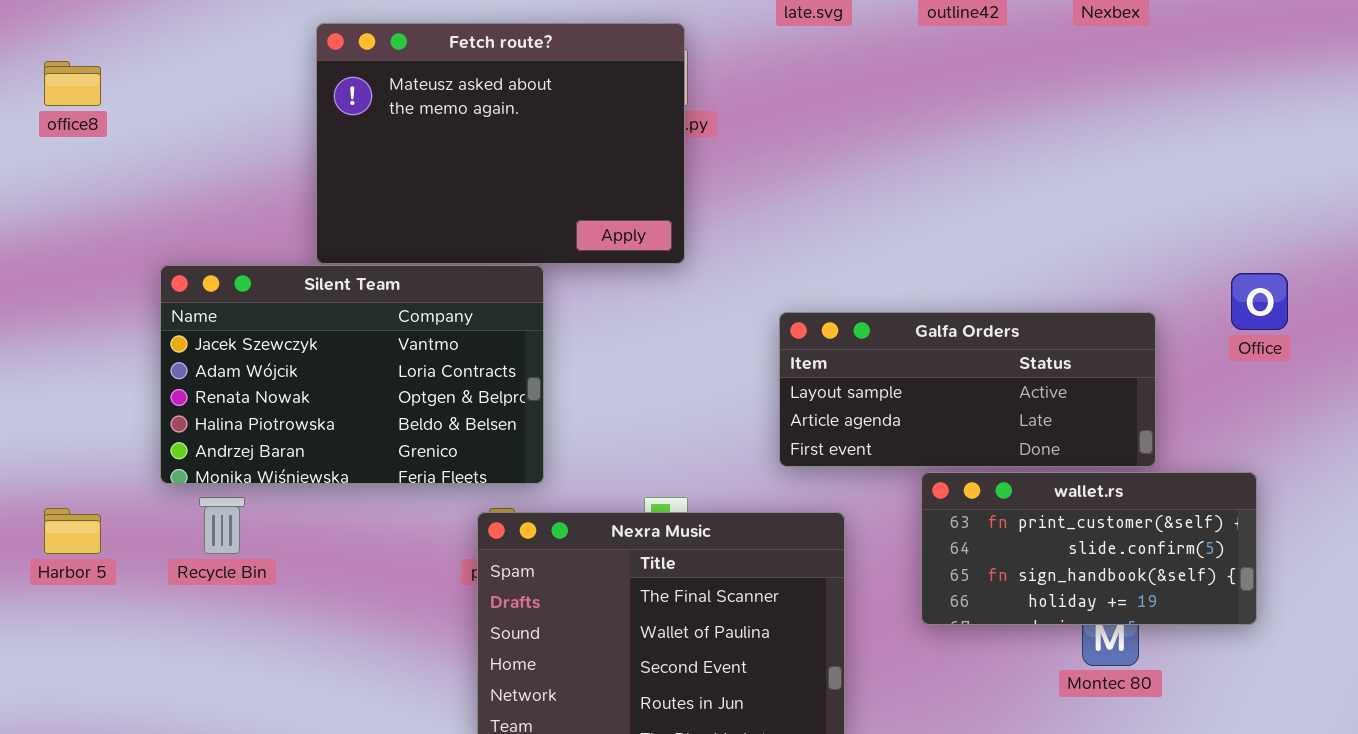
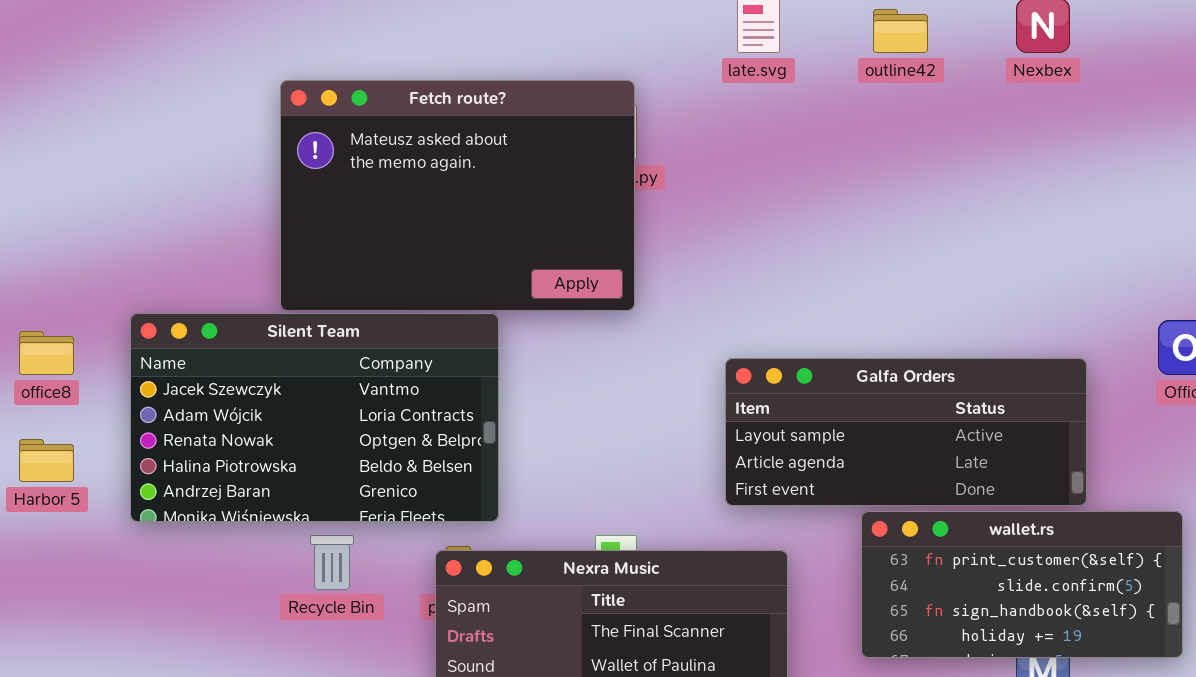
office8: [44,61,101,106] -> [19,331,74,375], moved
Recycle Bin: [199,497,245,554] -> [310,535,354,590], moved
Harbor 5: [44,508,101,554] -> [19,439,74,482], moved

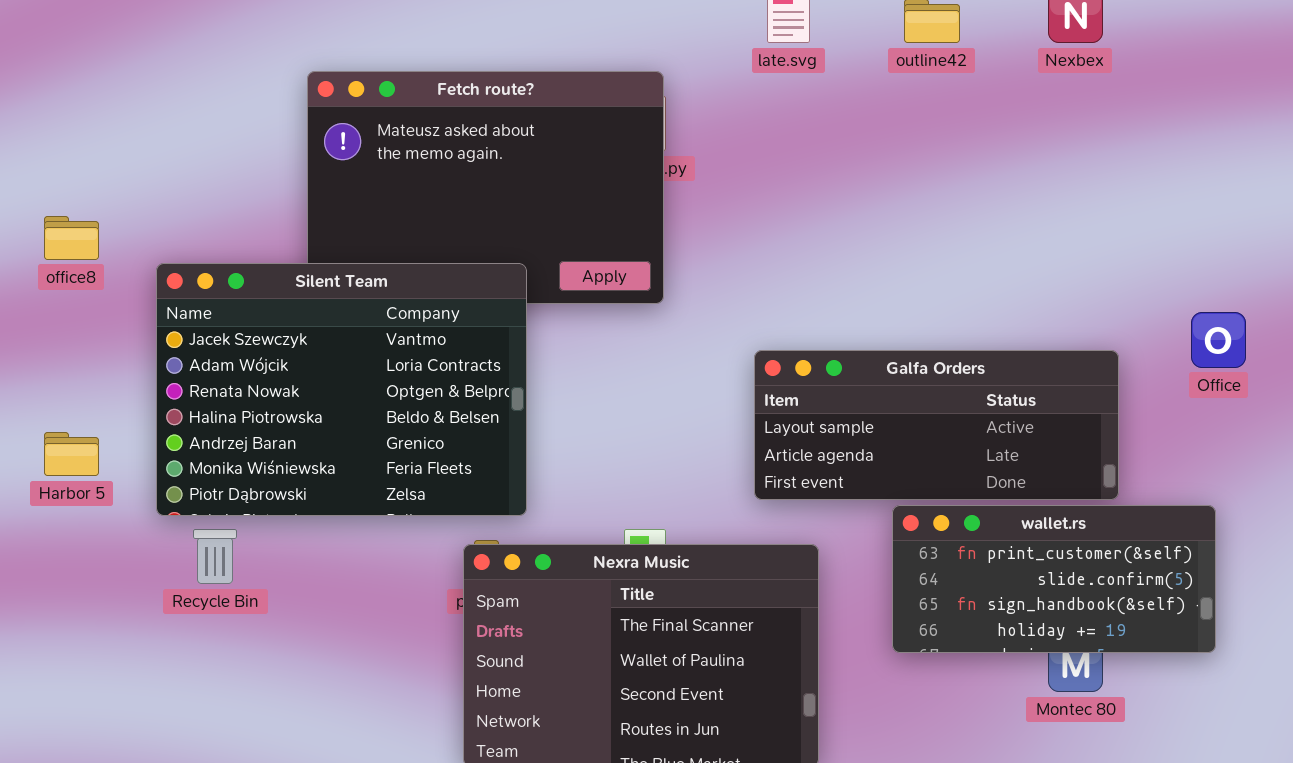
Silent Team: [130,313,499,522] -> [156,263,527,516], resized
office8: [19,331,74,375] -> [44,216,99,260], moved
Recycle Bin: [310,535,354,590] -> [193,529,237,584], moved

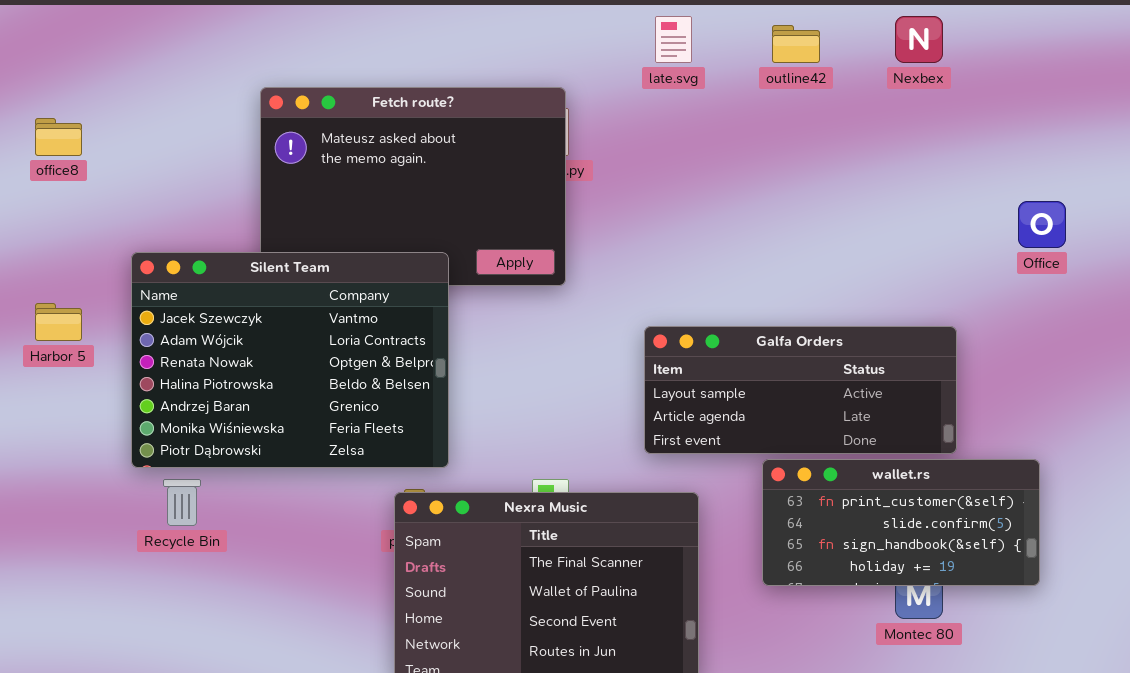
office8: [44,216,99,260] -> [35,118,82,156], moved
Office: [1191,312,1246,368] -> [1018,201,1066,248], moved
Harbor 5: [44,432,99,476] -> [35,303,82,341], moved

